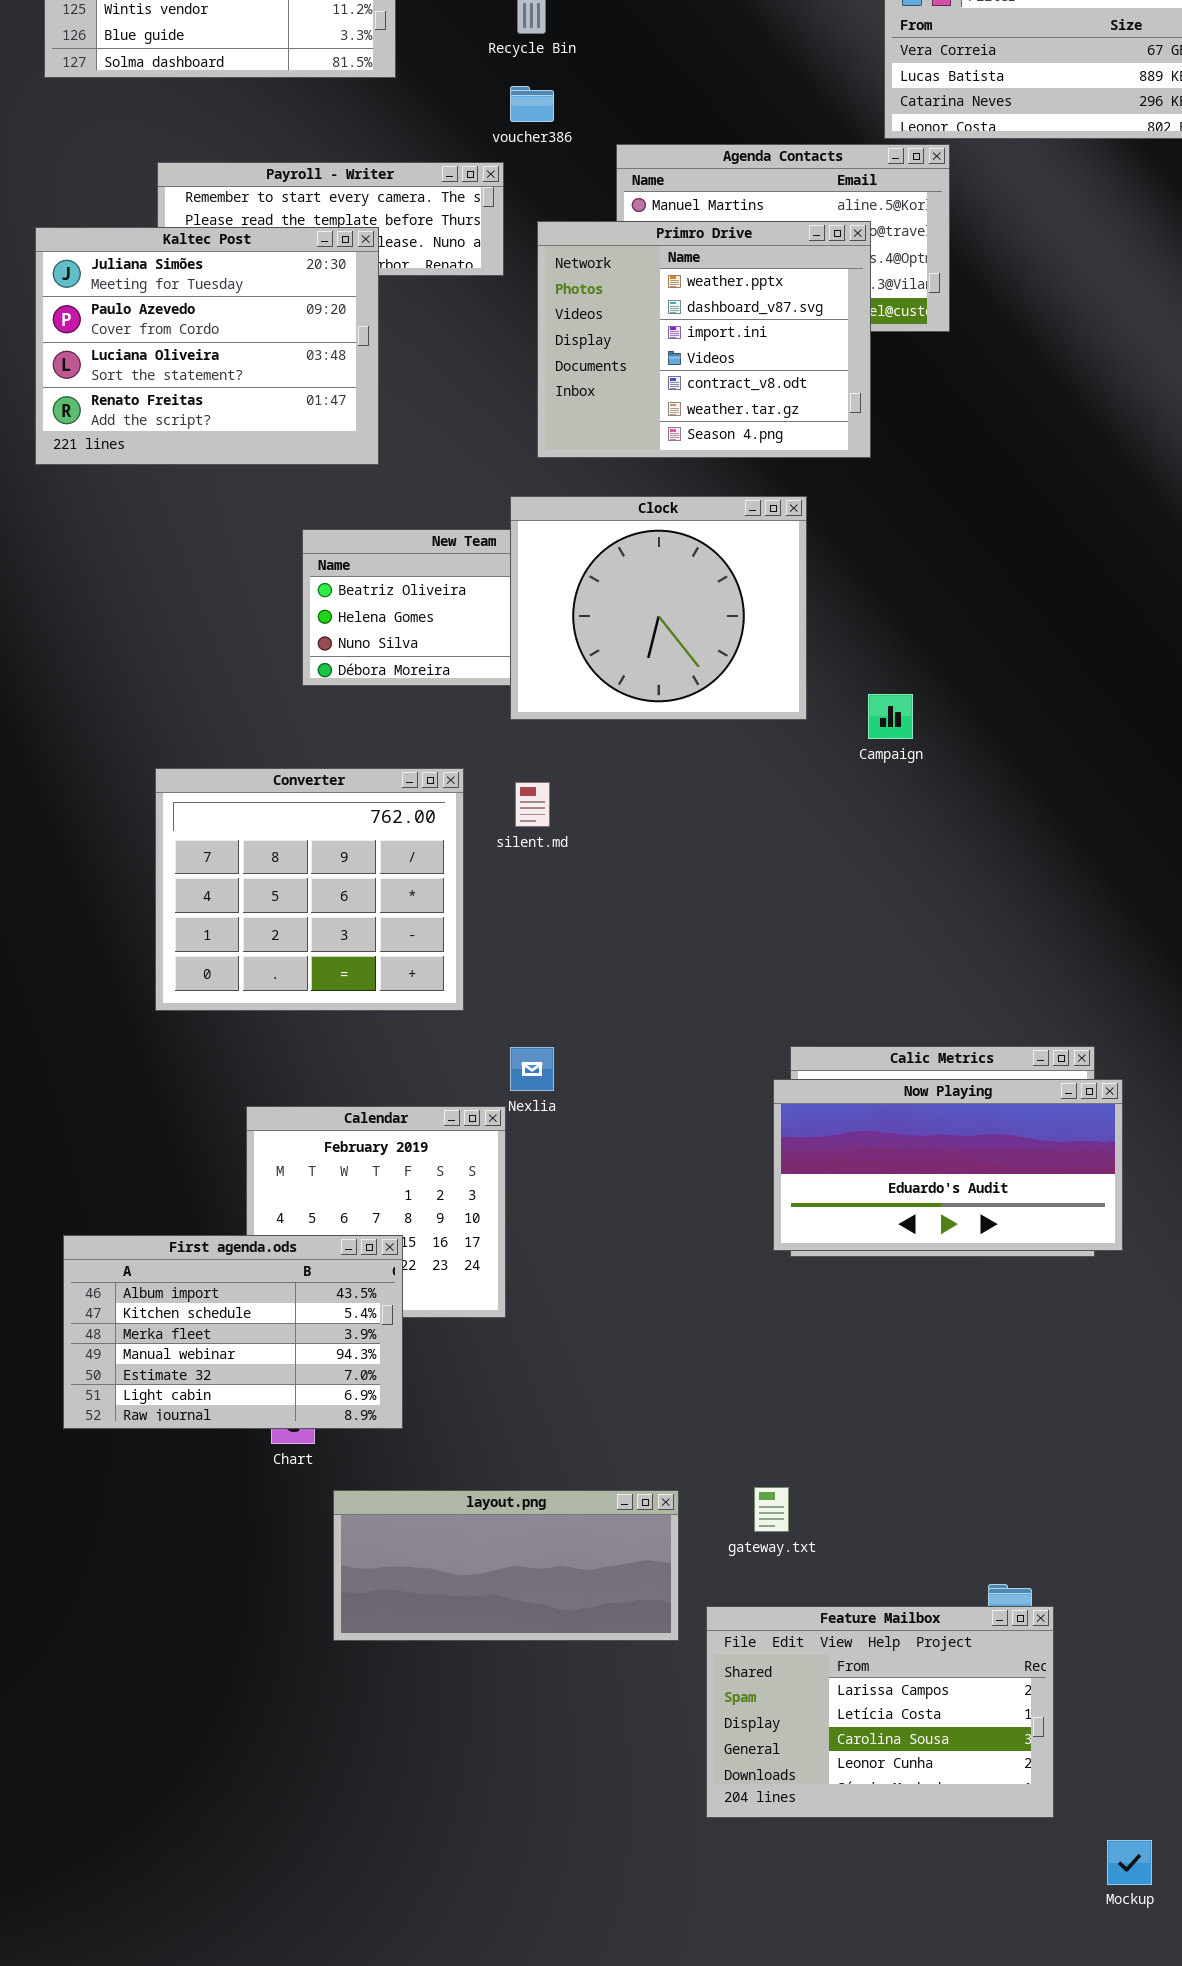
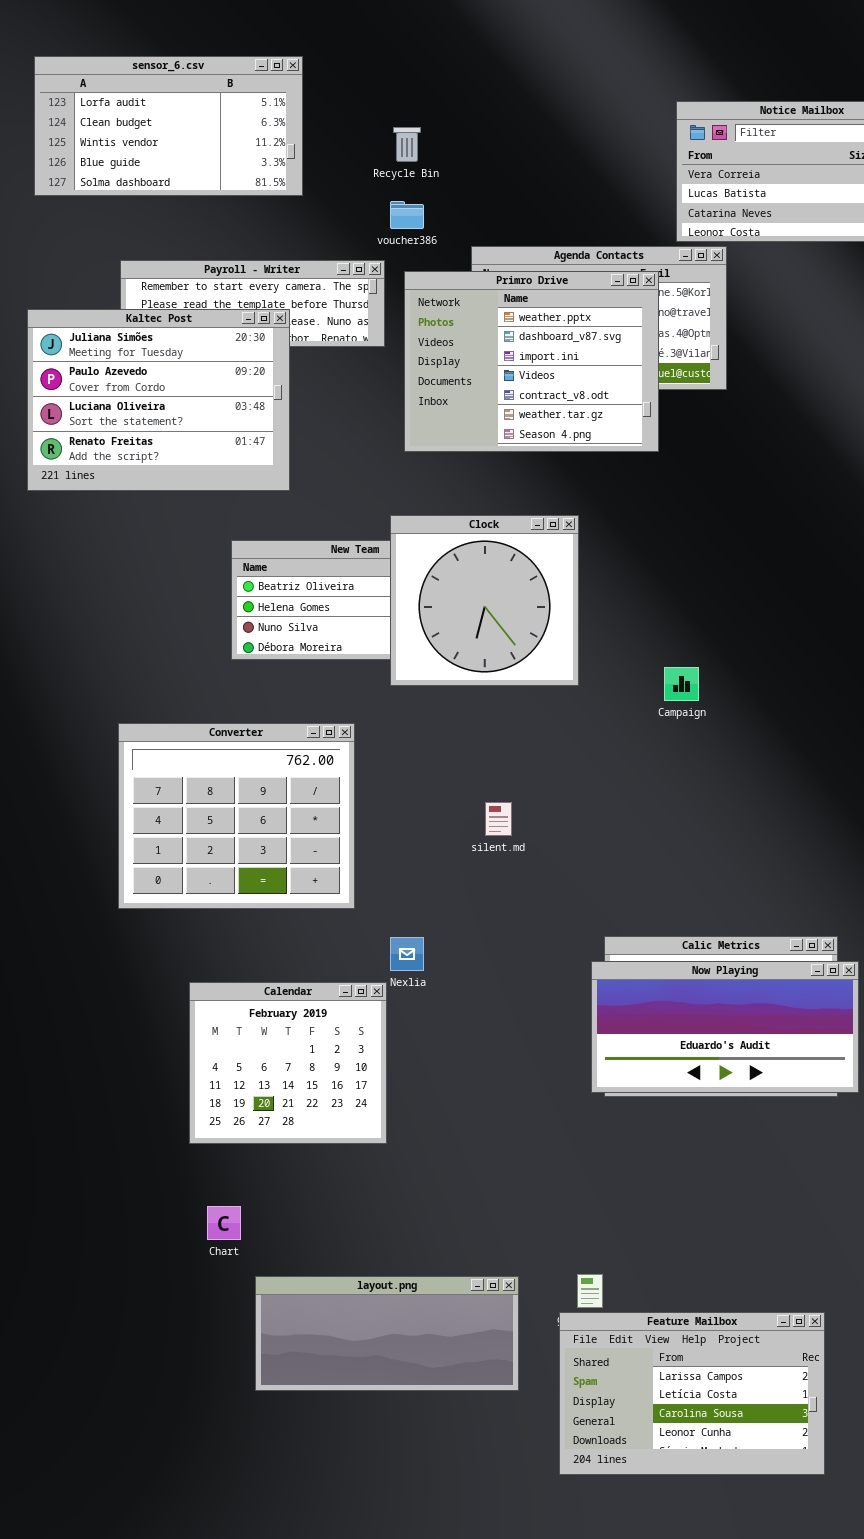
Primro Drive: [537,221,871,458] -> [404,271,659,452], moved
Clock: [510,496,807,720] -> [390,515,579,686], resized
silent.md: [515,782,550,827] -> [485,802,512,836], moved
First agenda.ods: [63,1235,403,1429] -> none, closed
Feature Mailbox: [706,1606,1054,1818] -> [559,1312,825,1475], moved

